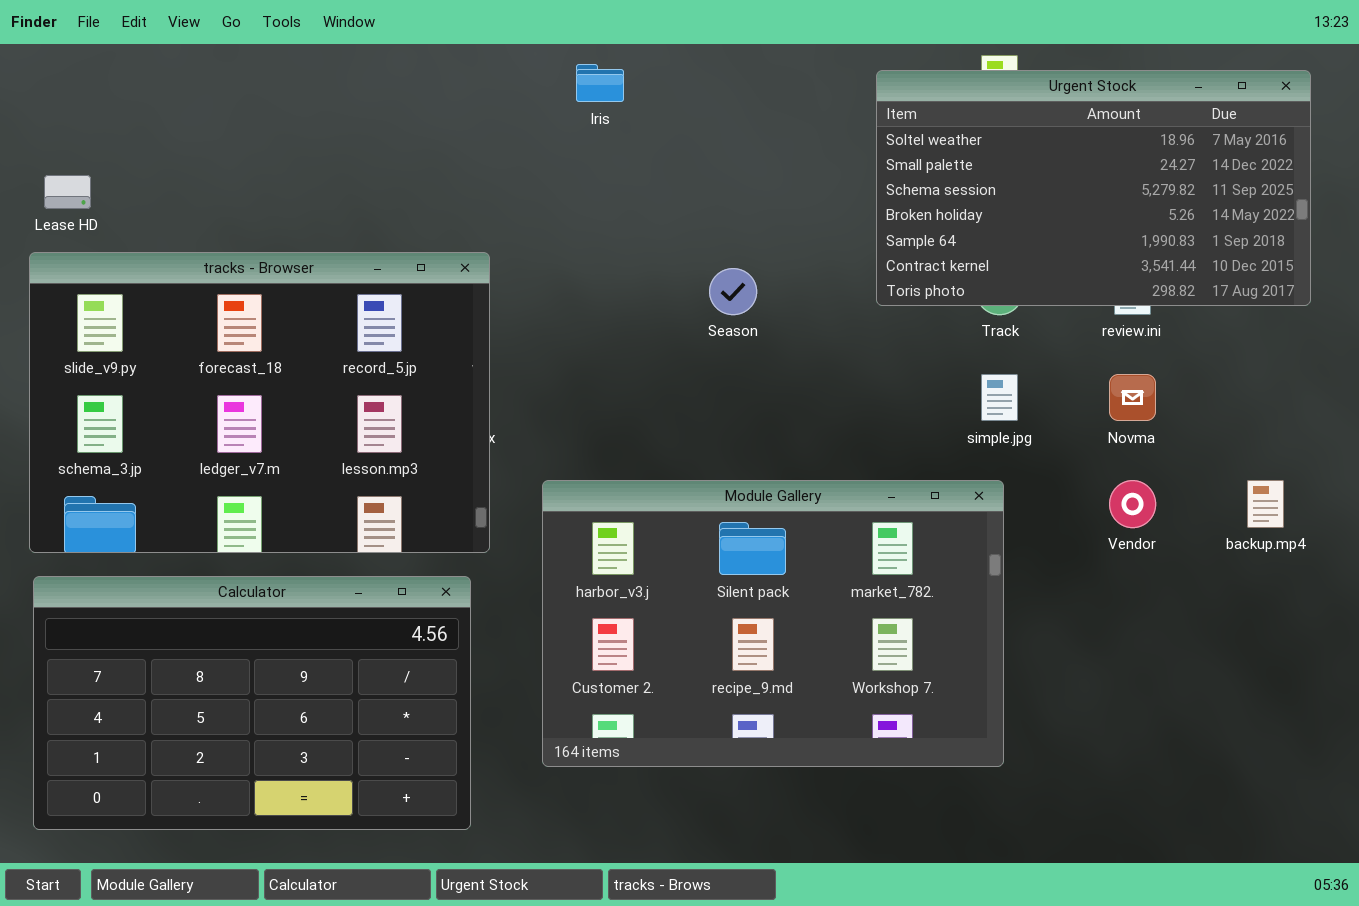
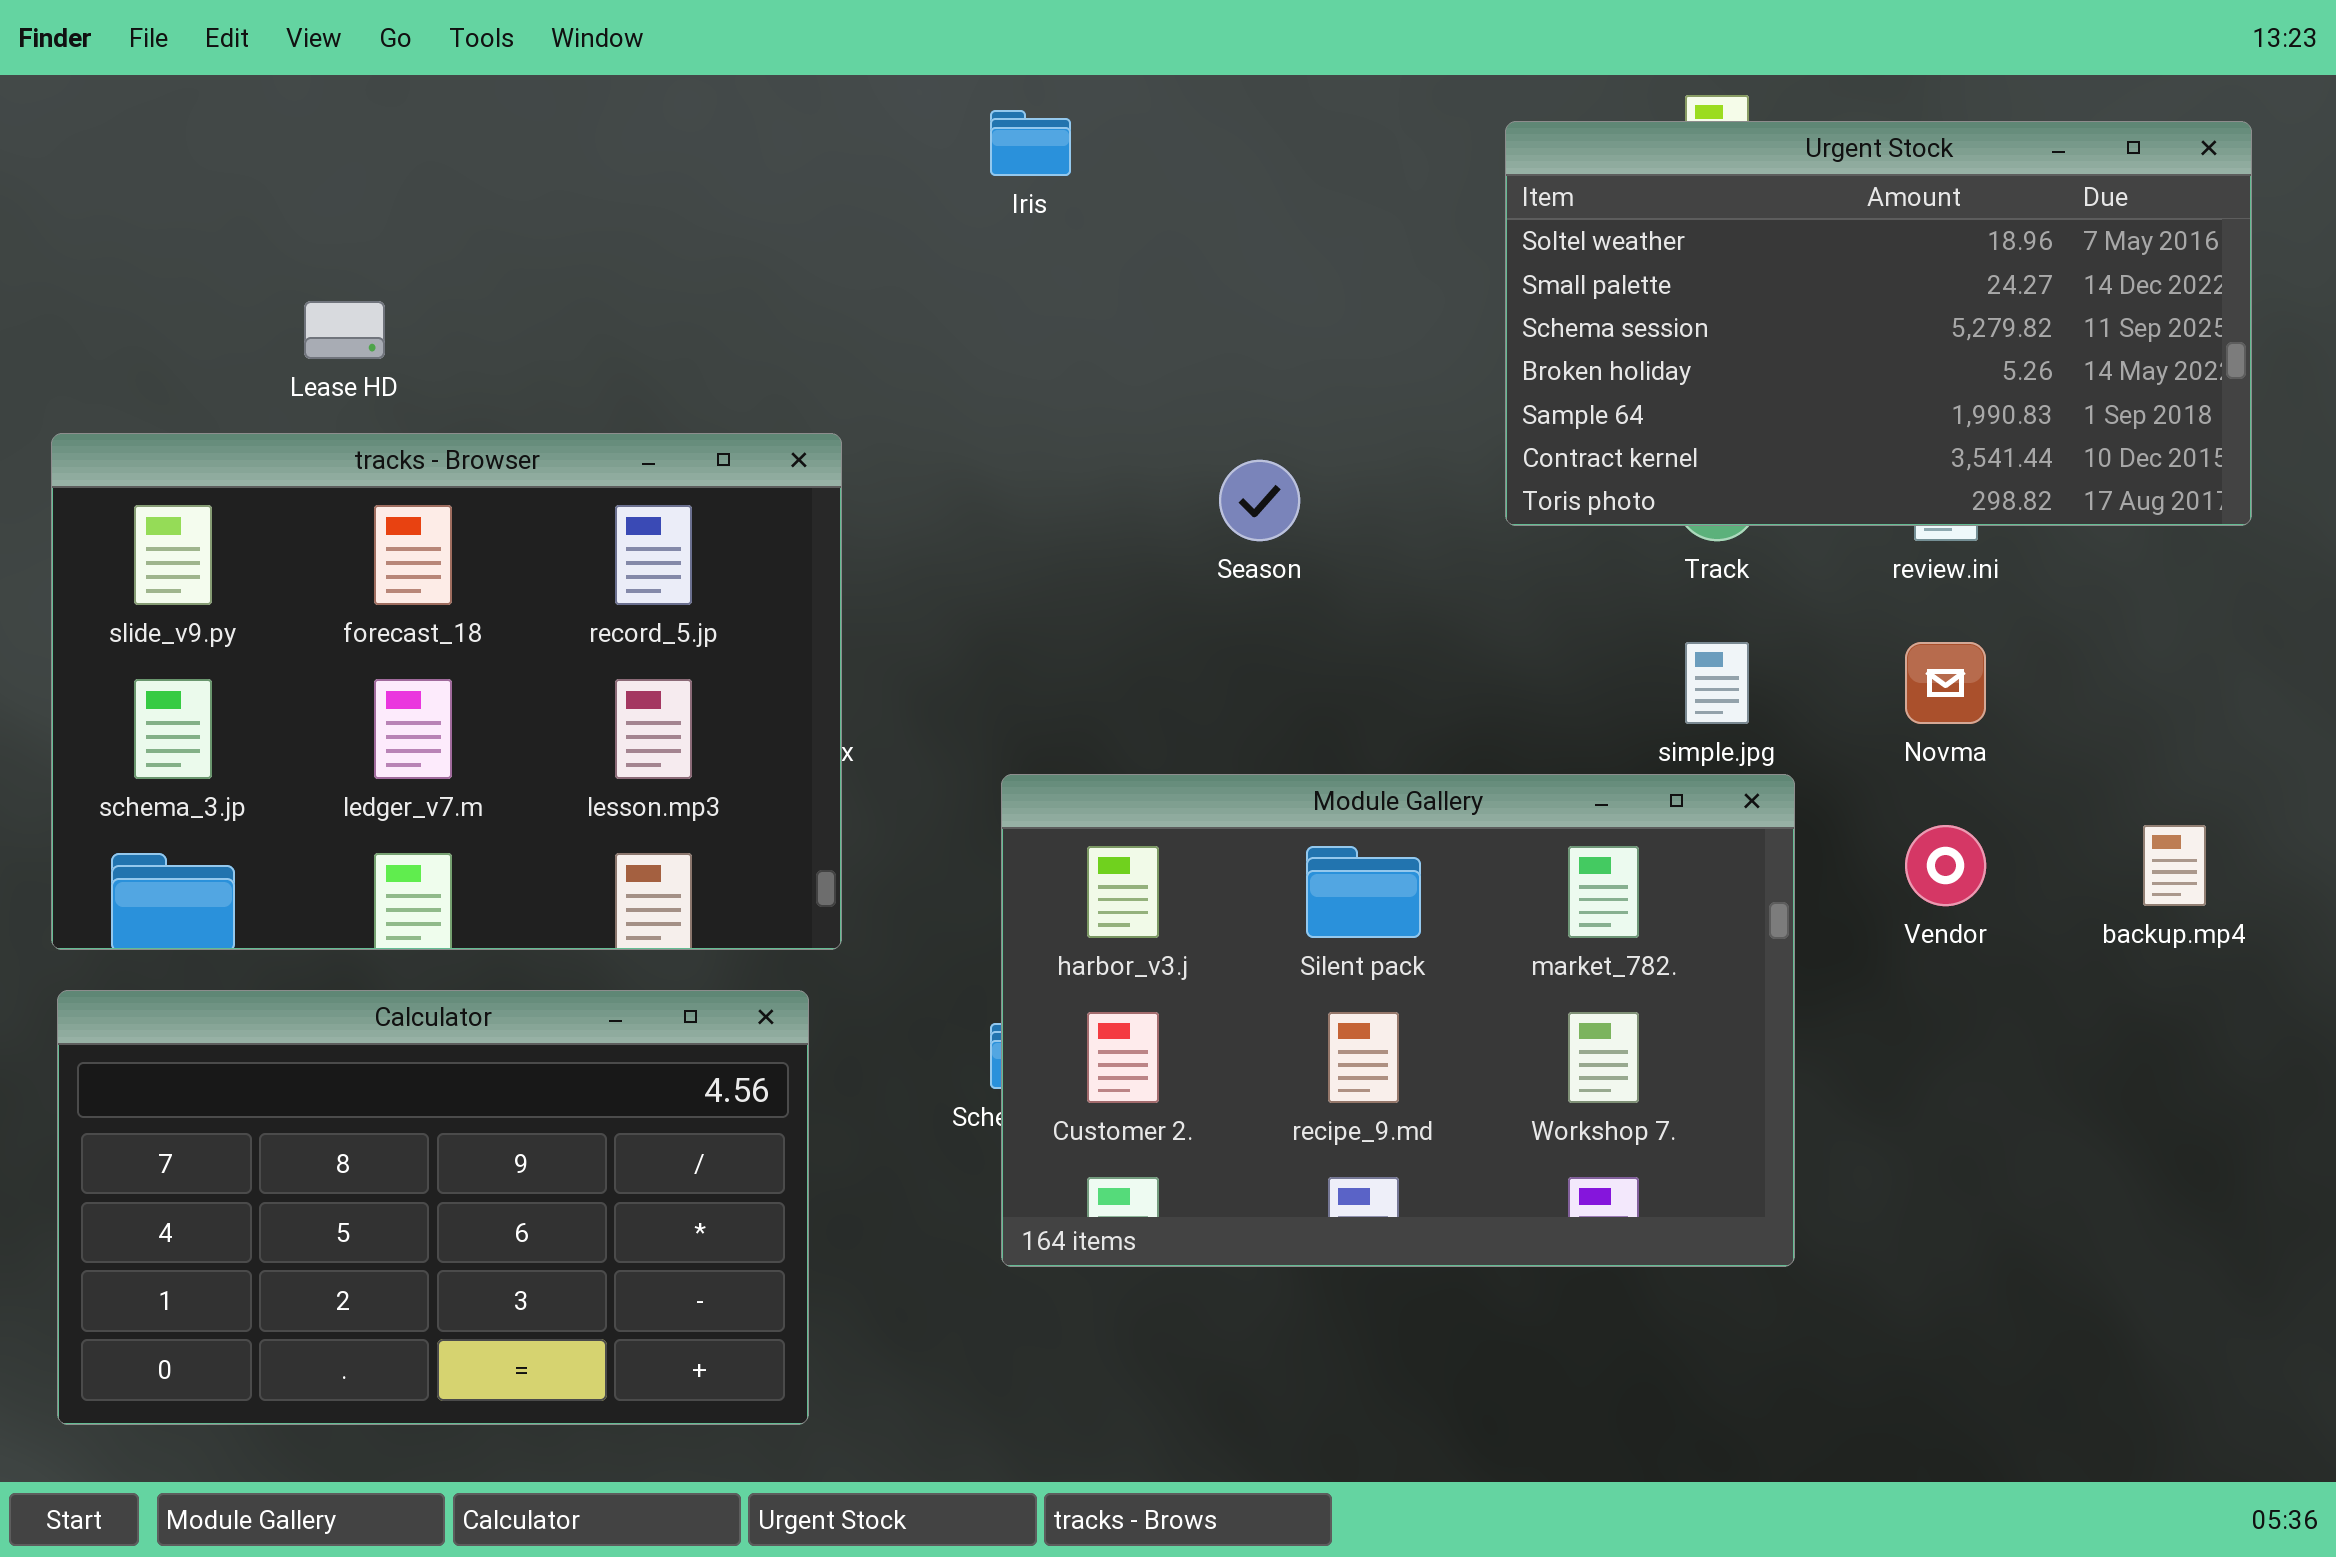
Lease HD: [44,175,91,209] -> [304,301,385,359], moved
Module Gallery: [542,480,1004,767] -> [1001,774,1795,1267], moved

